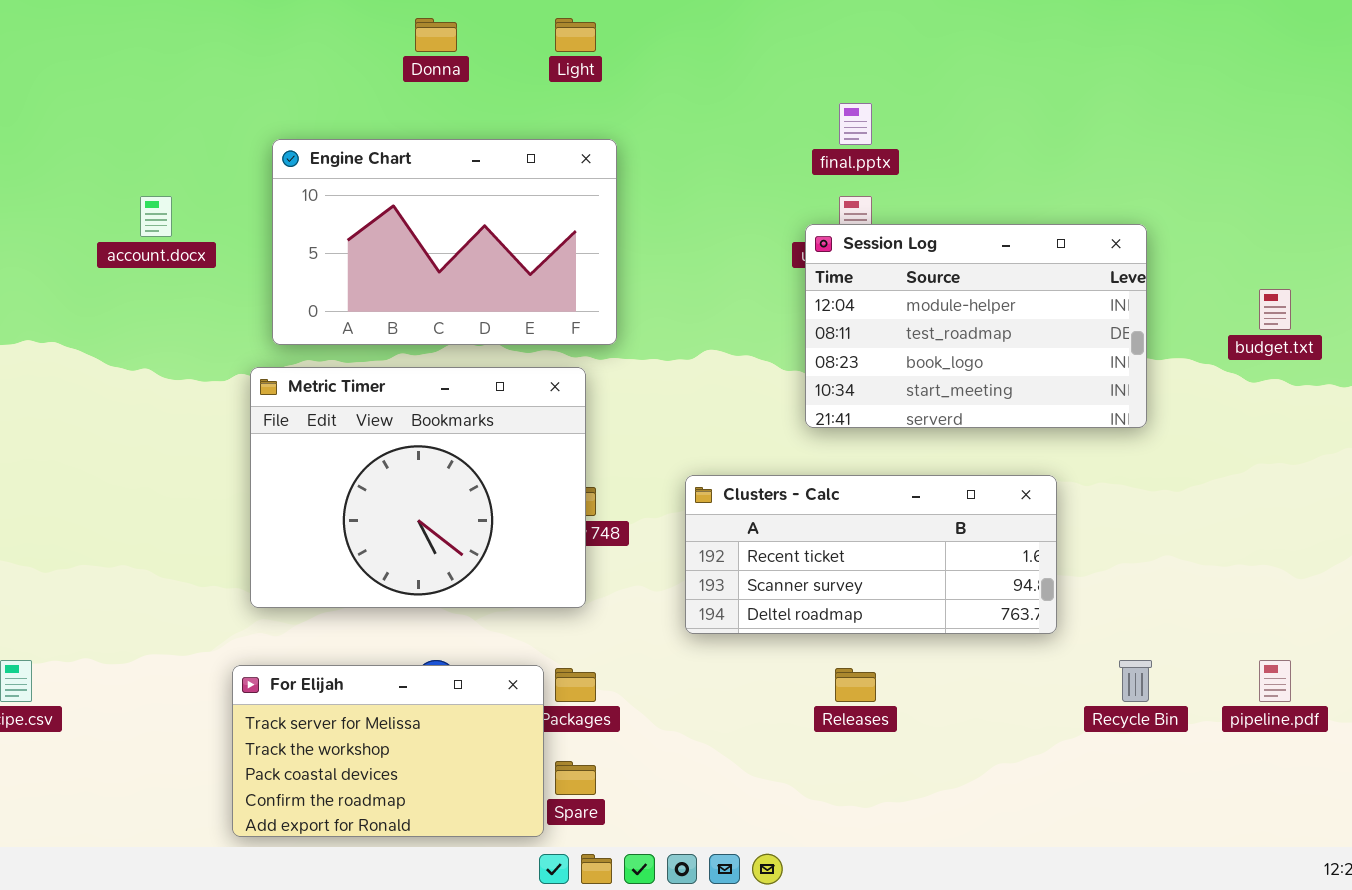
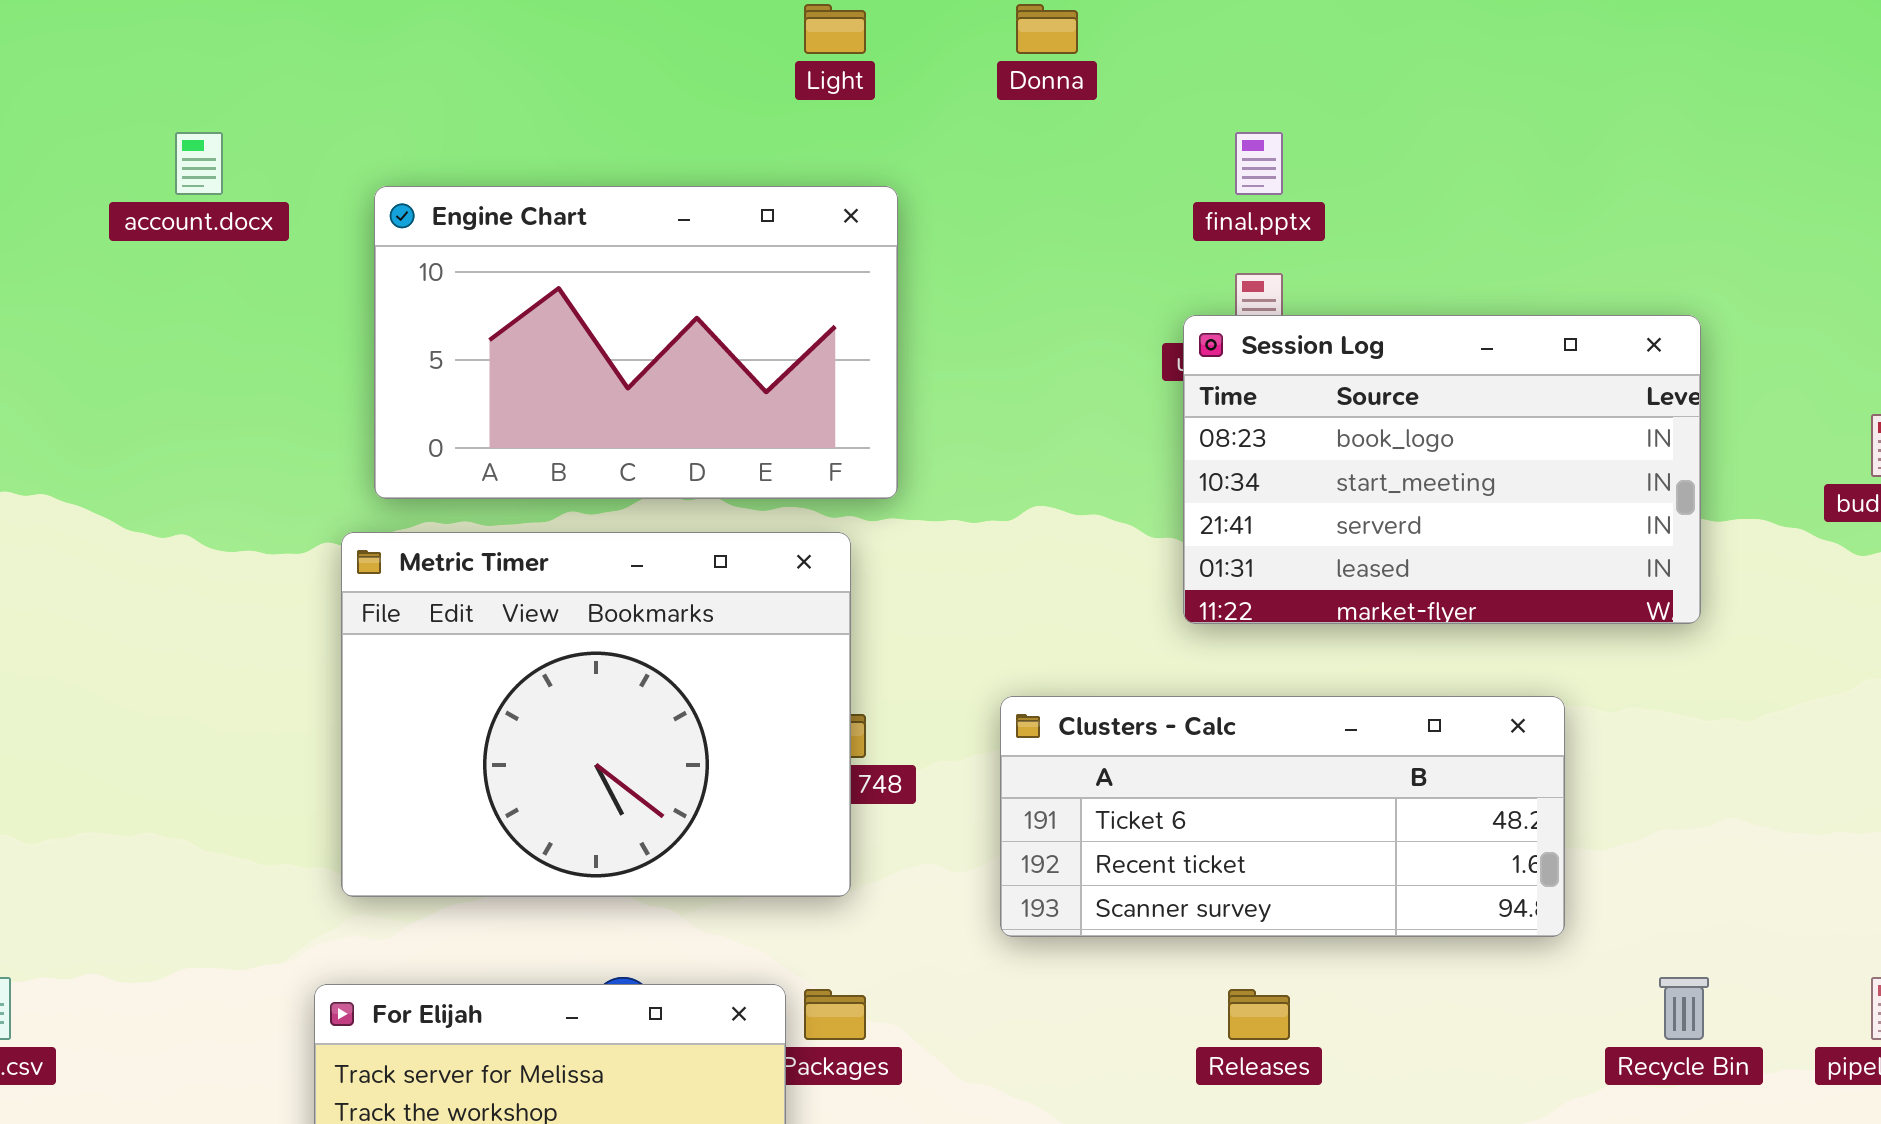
Donna: [415,18,457,52] -> [1016,4,1078,54], moved
account.docx: [140,196,172,237] -> [175,132,223,195], moved
Session Log: [805,224,1147,428] -> [1183,315,1701,624], scrolled down 2 rows
Clusters - Calc: [685,475,1057,634] -> [1000,696,1565,937], scrolled up 1 row

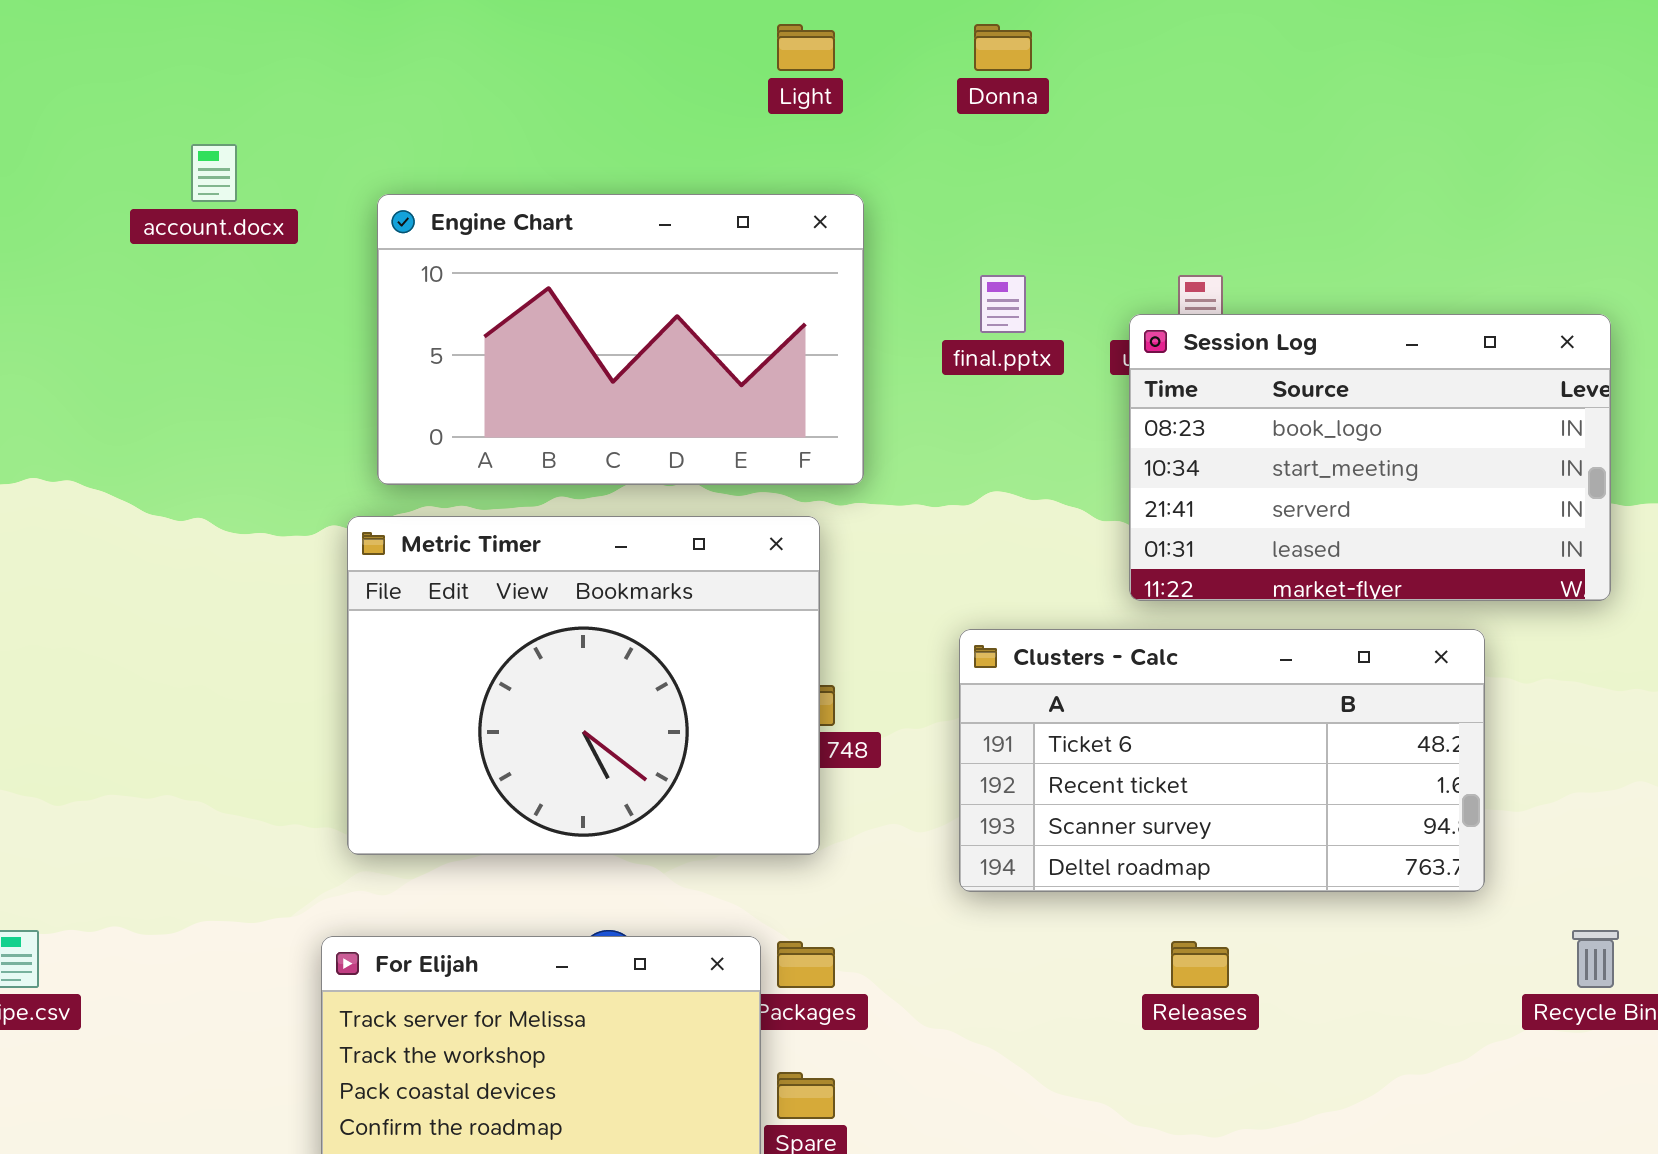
final.pptx: [1235,132,1283,195] -> [980,275,1026,333], moved
Clusters - Calc: [1000,696,1565,937] -> [959,629,1485,892], resized

